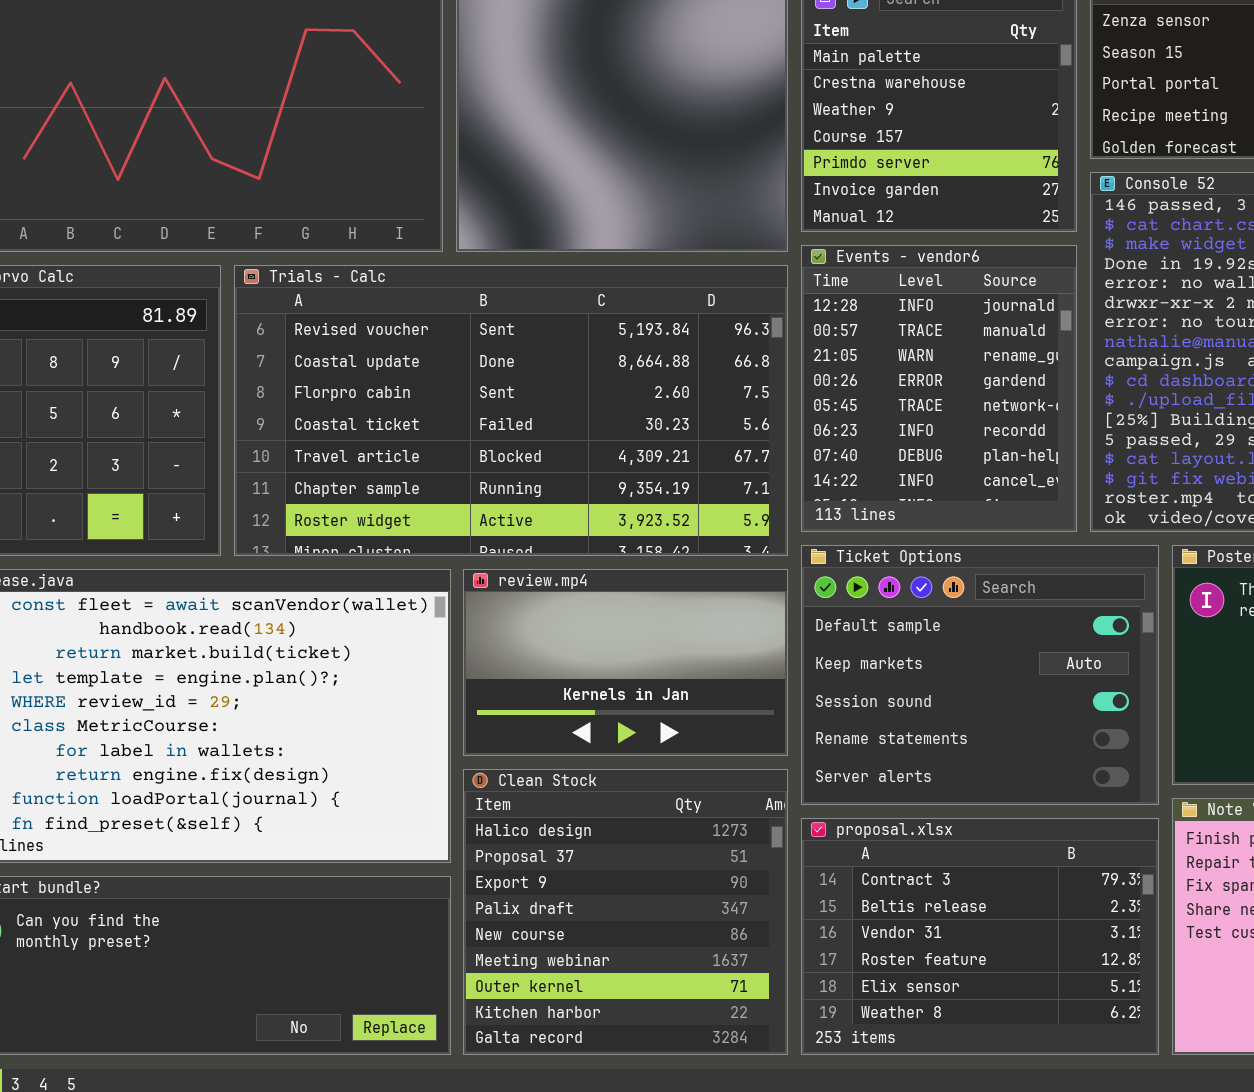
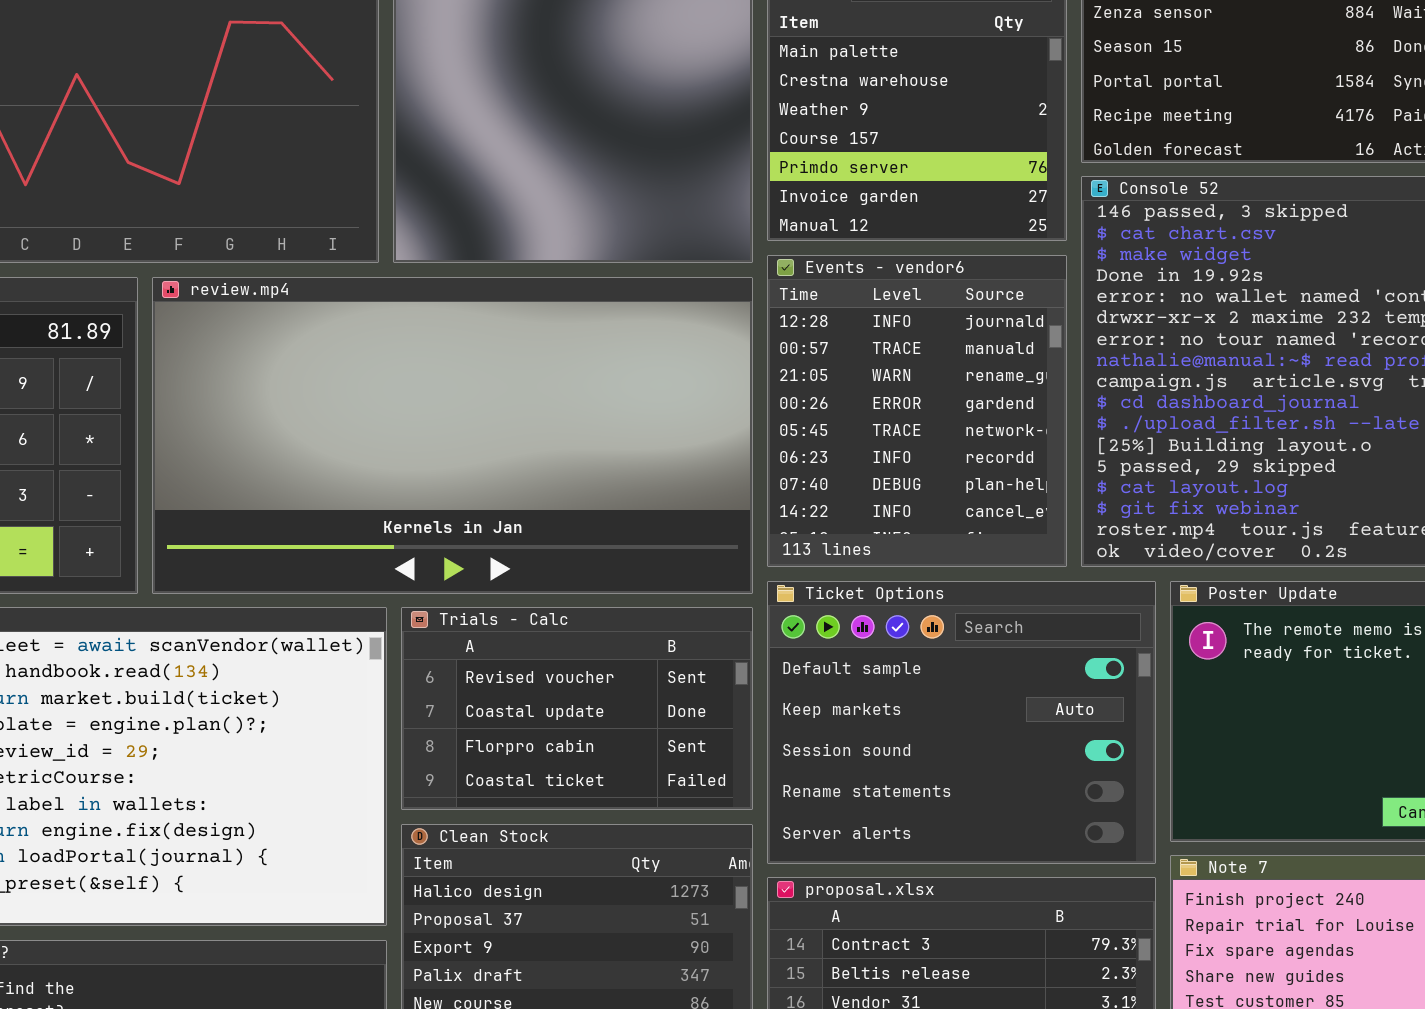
Trials - Calc: [234,265,788,556] -> [401,607,753,810], moved, resized
review.mp4: [463,569,788,756] -> [152,277,753,594], moved, resized

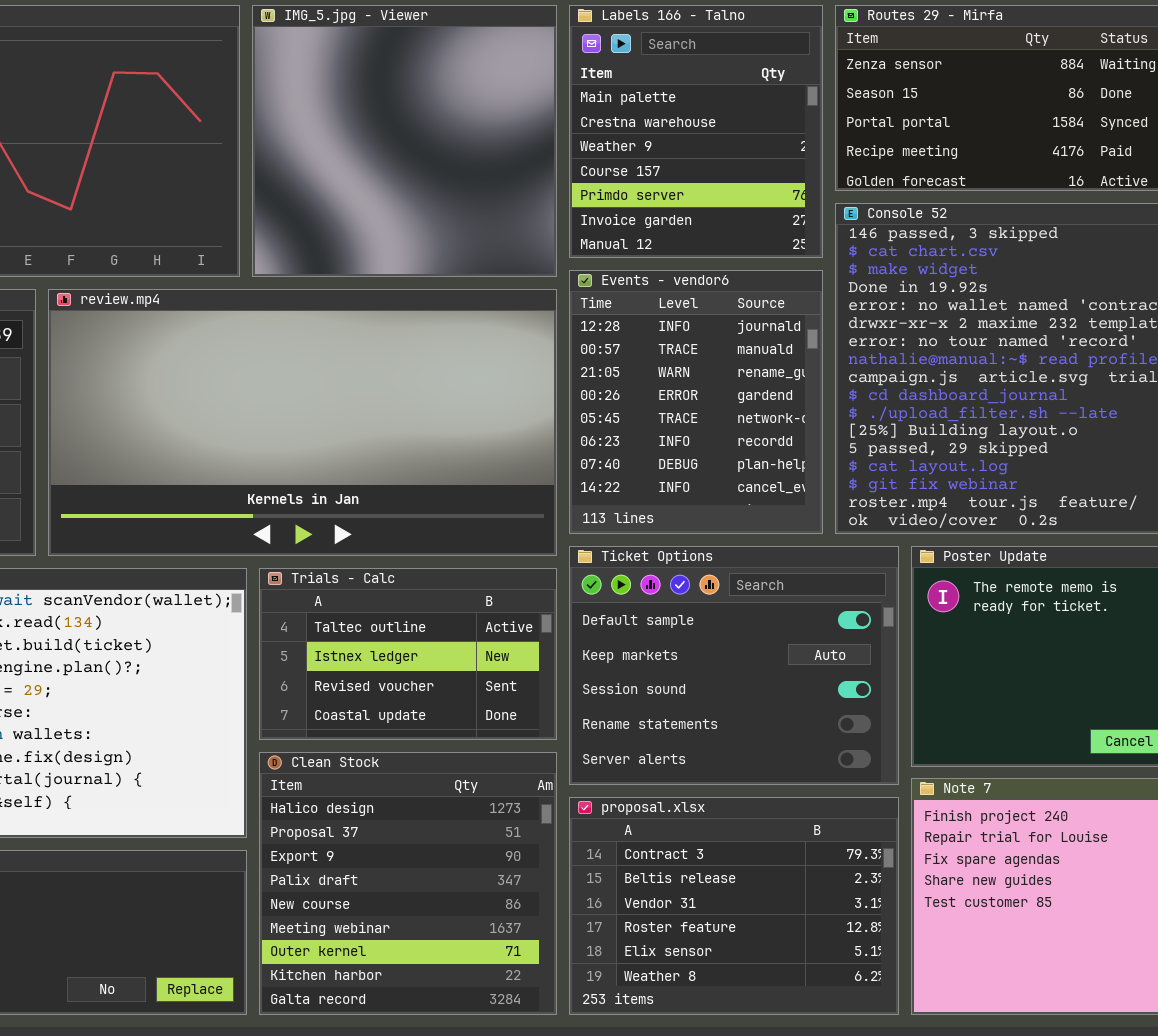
Trials - Calc: [401,607,753,810] -> [259,568,557,740], scrolled up 2 rows

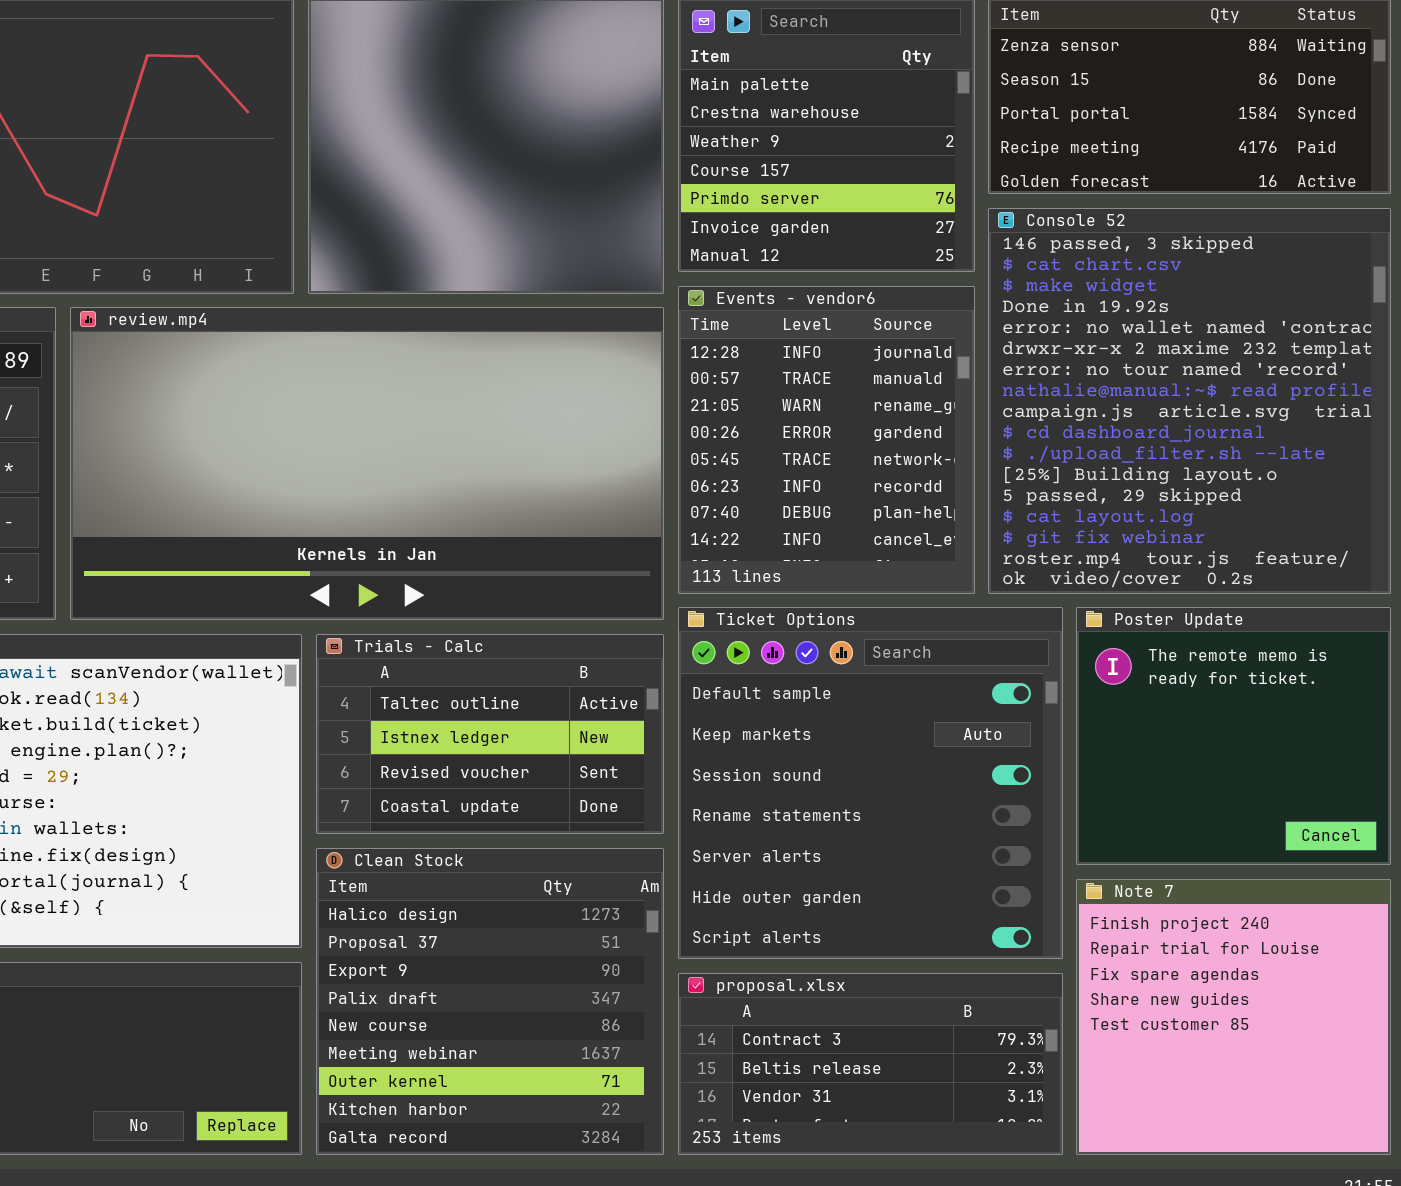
Ticket Options: [569,546,899,785] -> [678,607,1063,959], resized
proposal.xlsx: [569,797,899,1015] -> [678,973,1063,1155], resized

